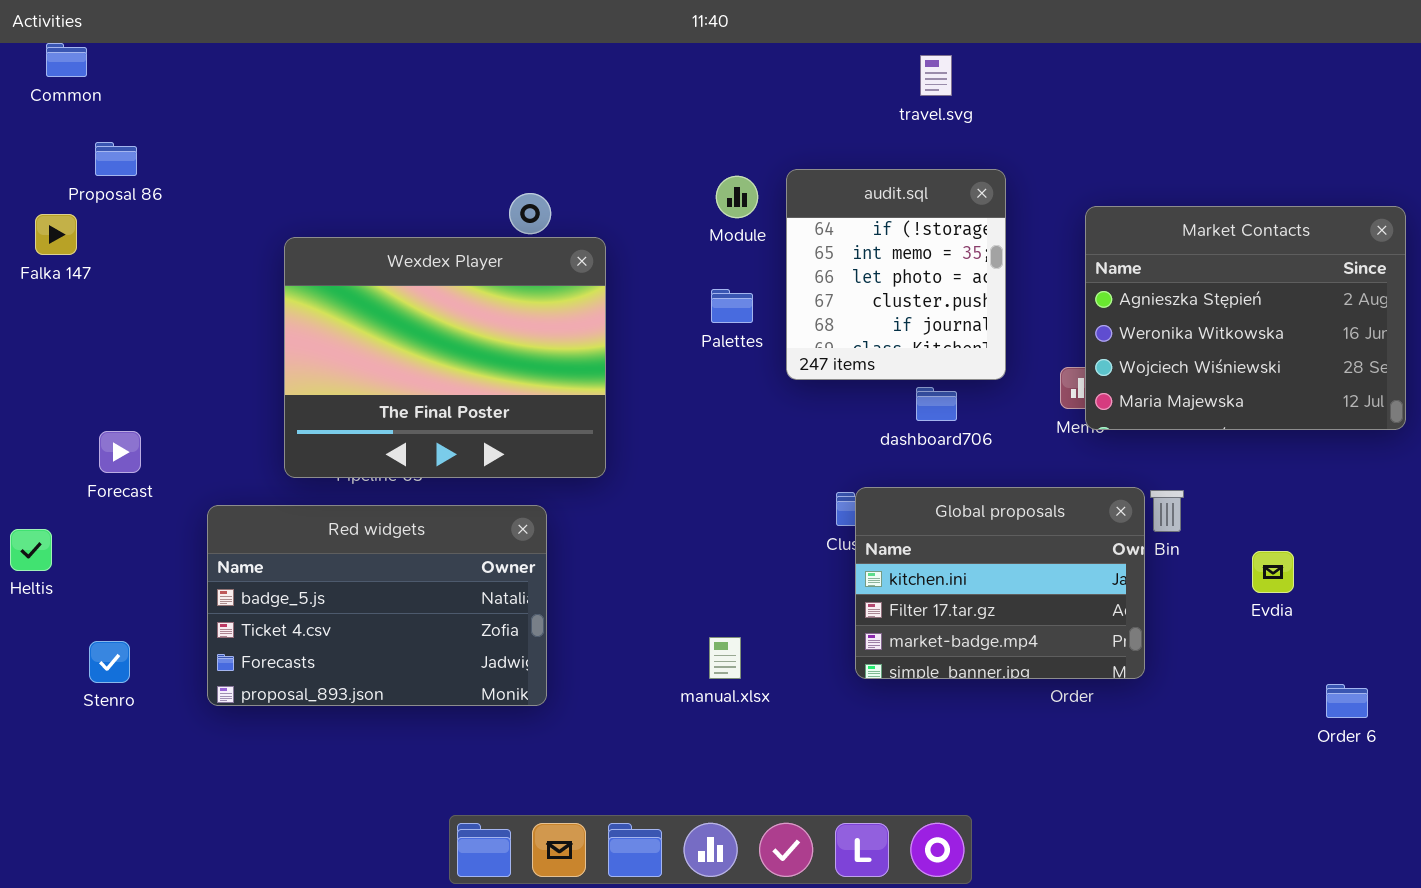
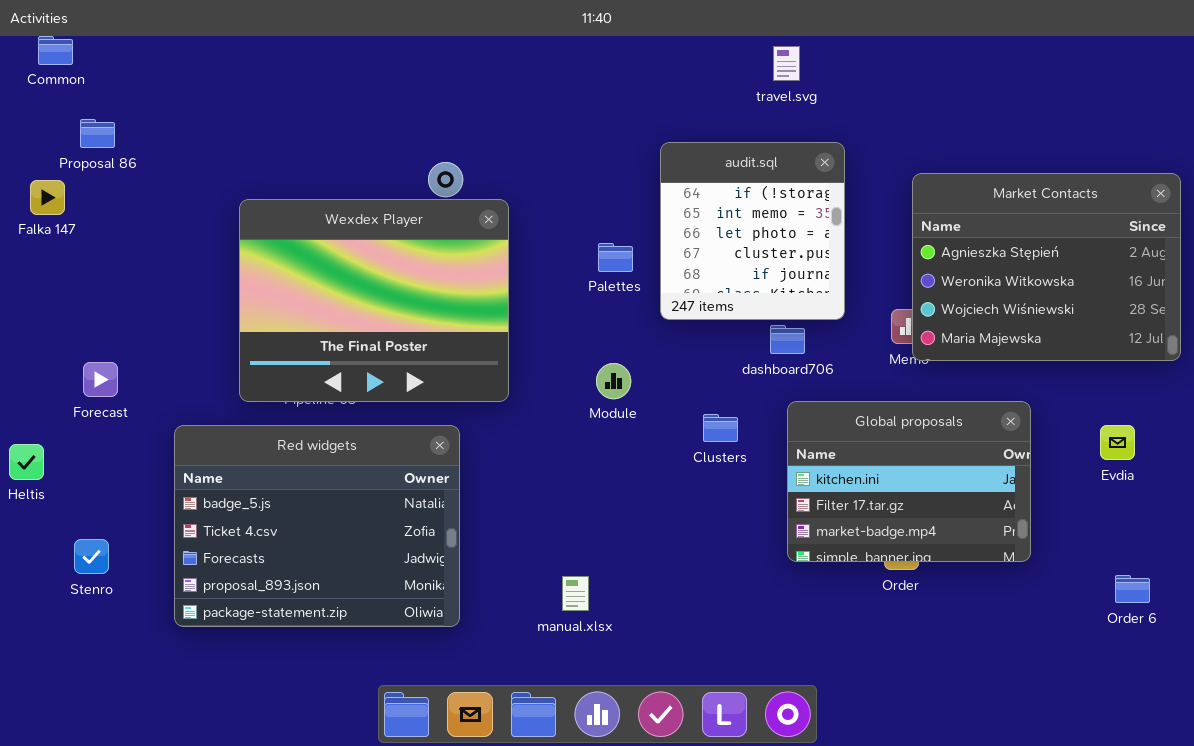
Module: [716,176,758,218] -> [596,363,631,399], moved
Global proposals: [855,487,1145,679] -> [787,401,1031,562], moved
Red widgets: [207,505,547,706] -> [174,425,460,627], resized
Evdia: [1252,551,1294,593] -> [1100,425,1135,460], moved
manual.xlsx: [709,637,741,679] -> [562,576,589,611], moved

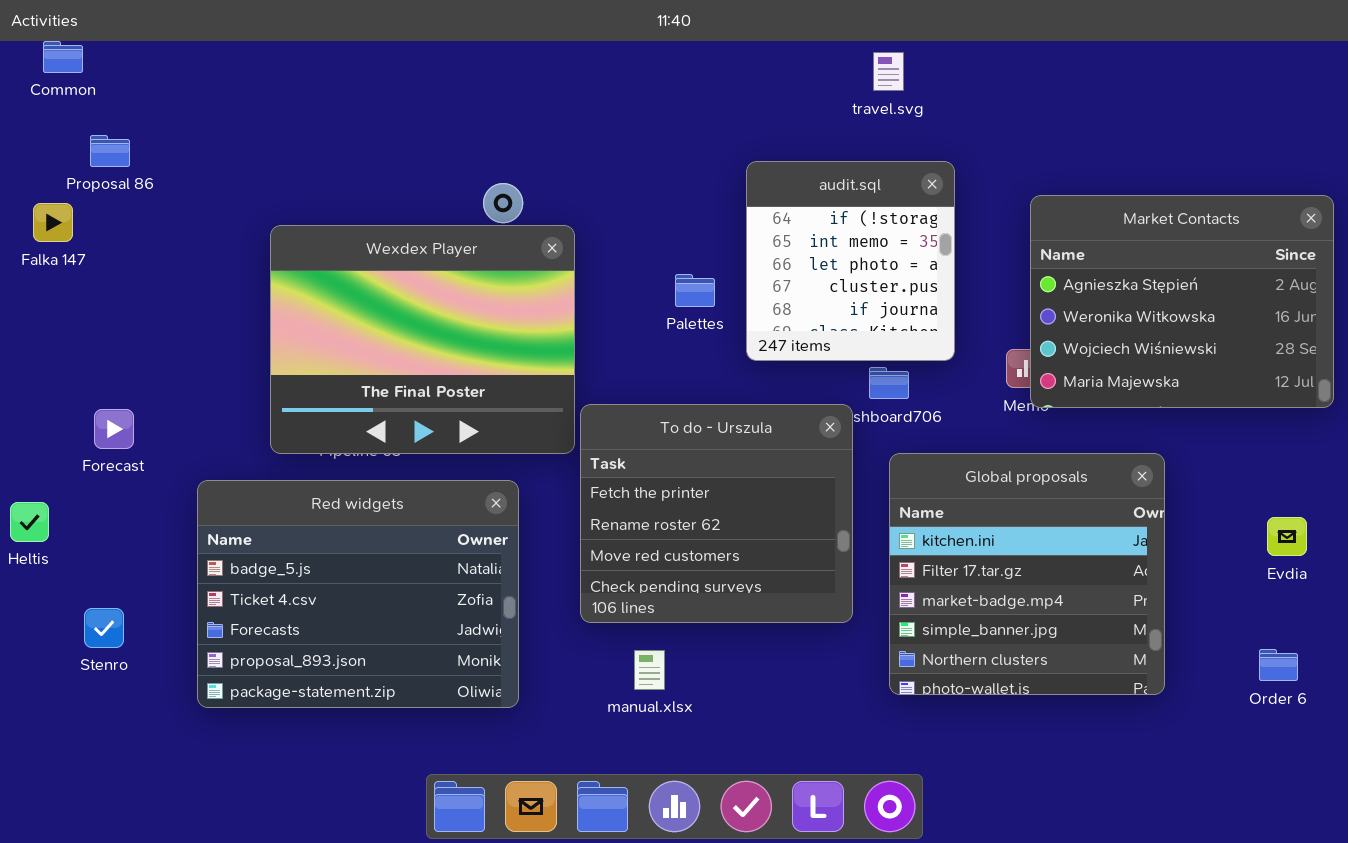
To do - Urszula: none -> [580,404,853,623], opened
Global proposals: [787,401,1031,562] -> [889,453,1165,695], resized
Evdia: [1100,425,1135,460] -> [1267,517,1307,556], moved

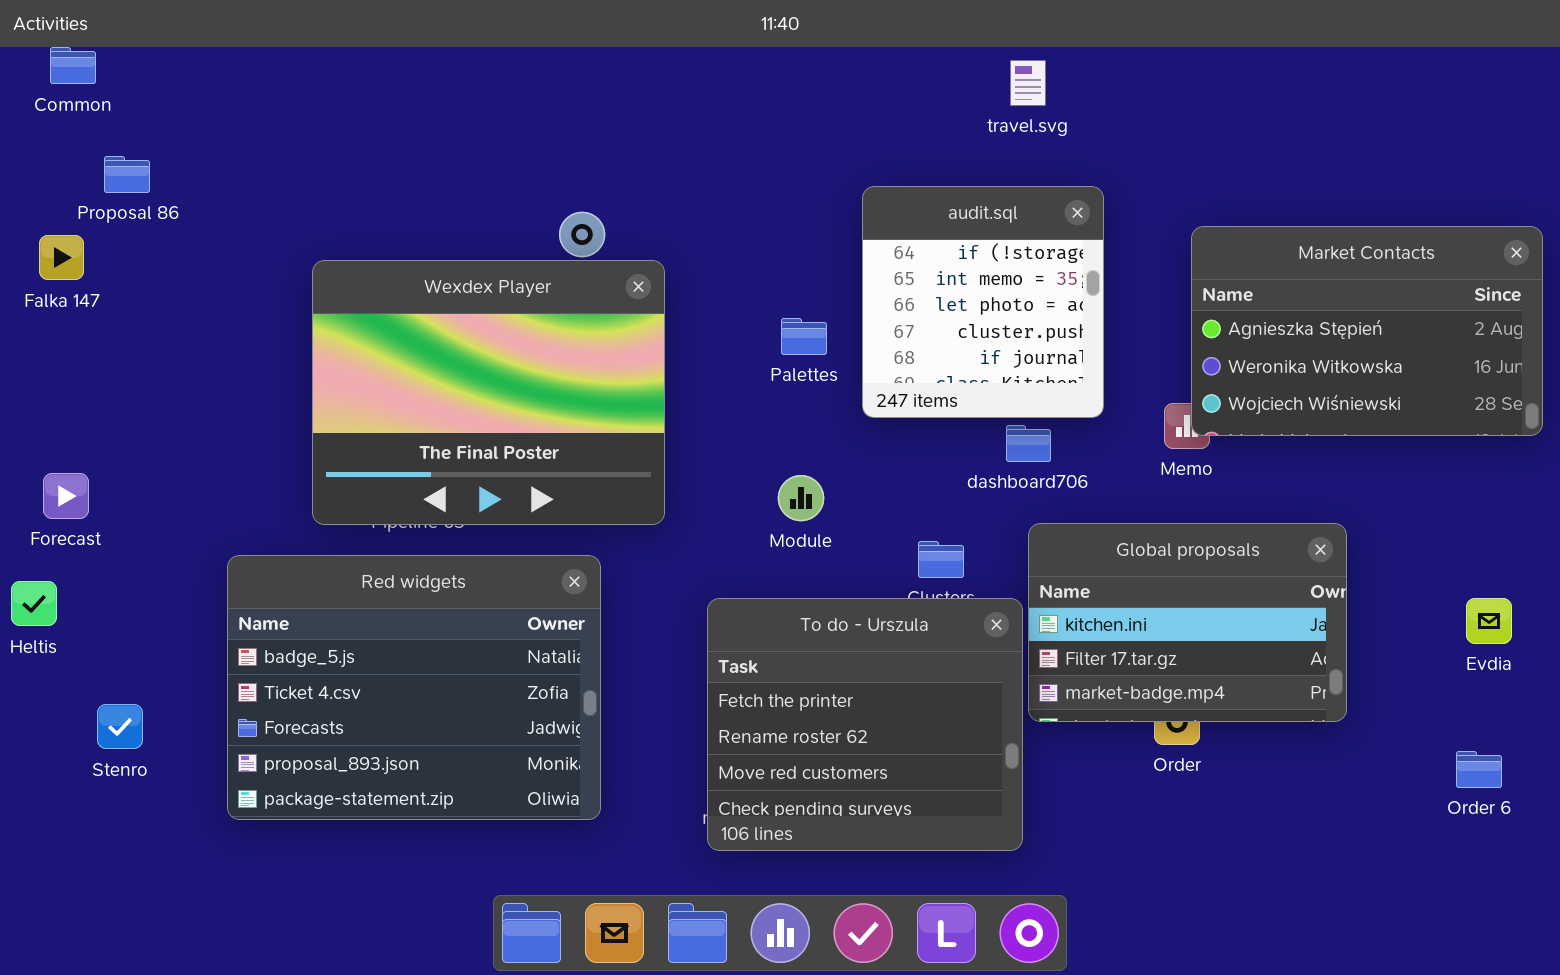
Market Contacts: [1030,195,1334,408] -> [1191,226,1543,436], resized
To do - Urszula: [580,404,853,623] -> [707,598,1023,851], moved
Forecast: [94,409,134,449] -> [43,473,89,519], moved
Global proposals: [889,453,1165,695] -> [1028,523,1347,722], resized

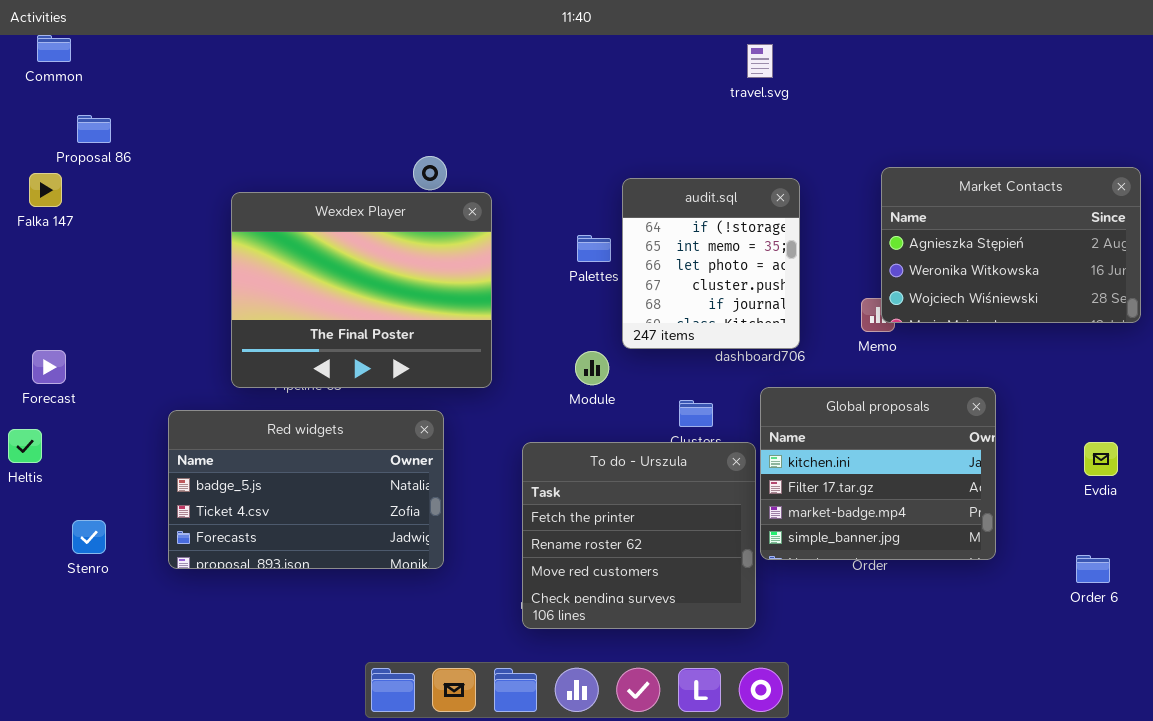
audit.sql: [862,186,1104,418] -> [622,178,800,349], moved
Global proposals: [1028,523,1347,722] -> [760,387,996,560], resized
Red widgets: [227,555,601,820] -> [168,410,444,569], resized

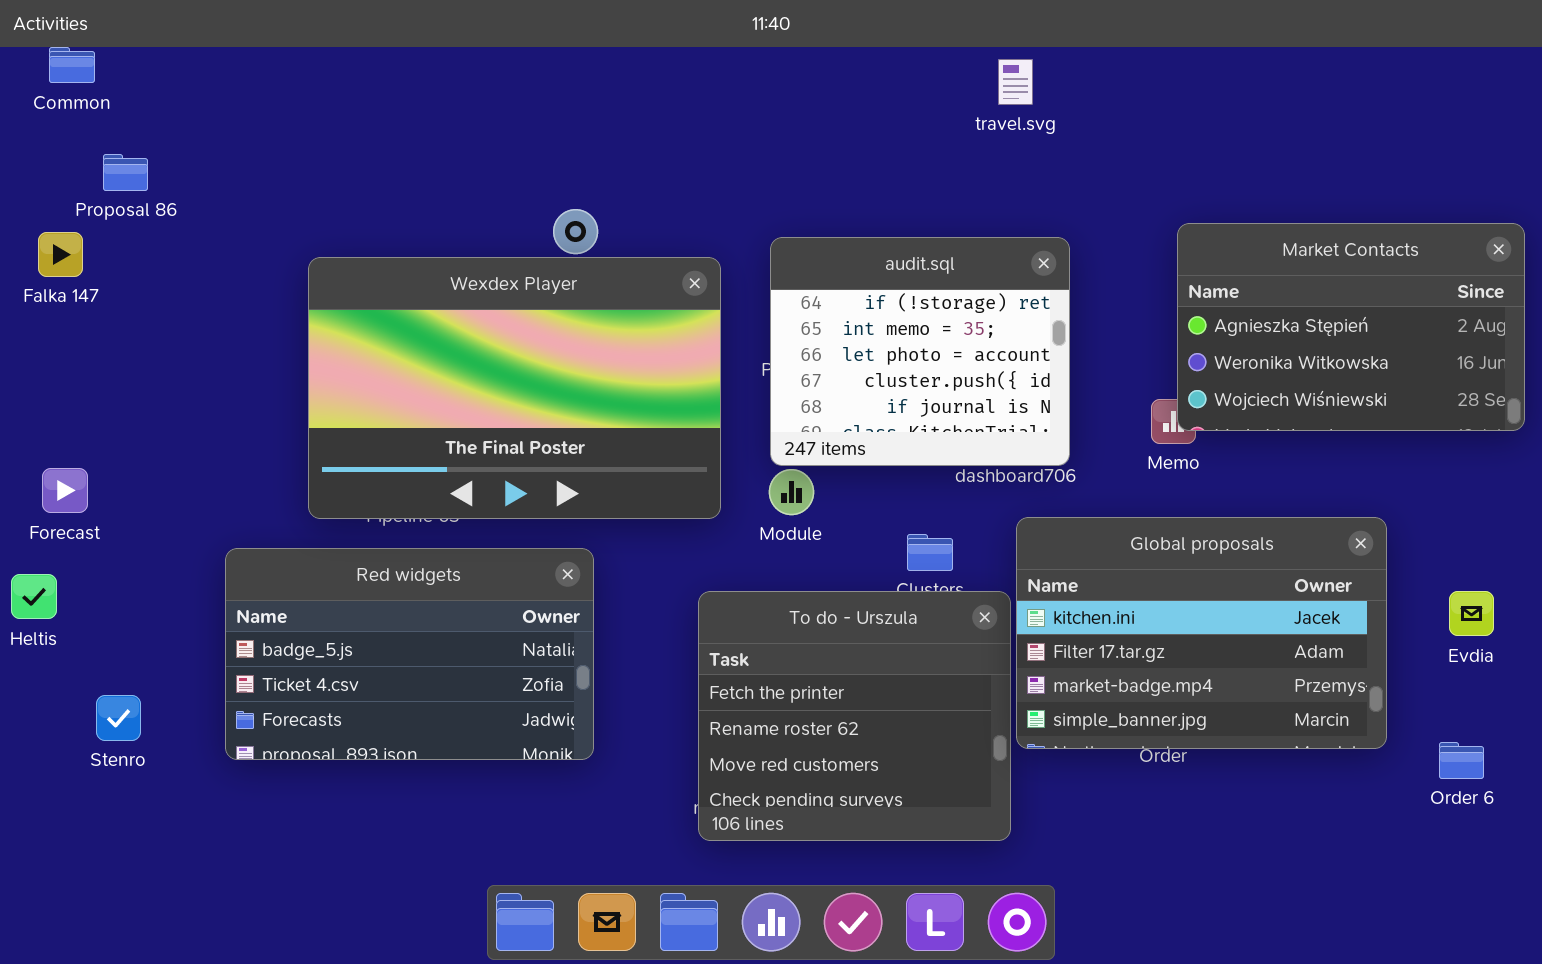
audit.sql: [622,178,800,349] -> [770,237,1070,466], resized
Wexdex Player: [231,192,492,388] -> [308,257,721,519], resized
Global proposals: [760,387,996,560] -> [1016,517,1387,749], resized

